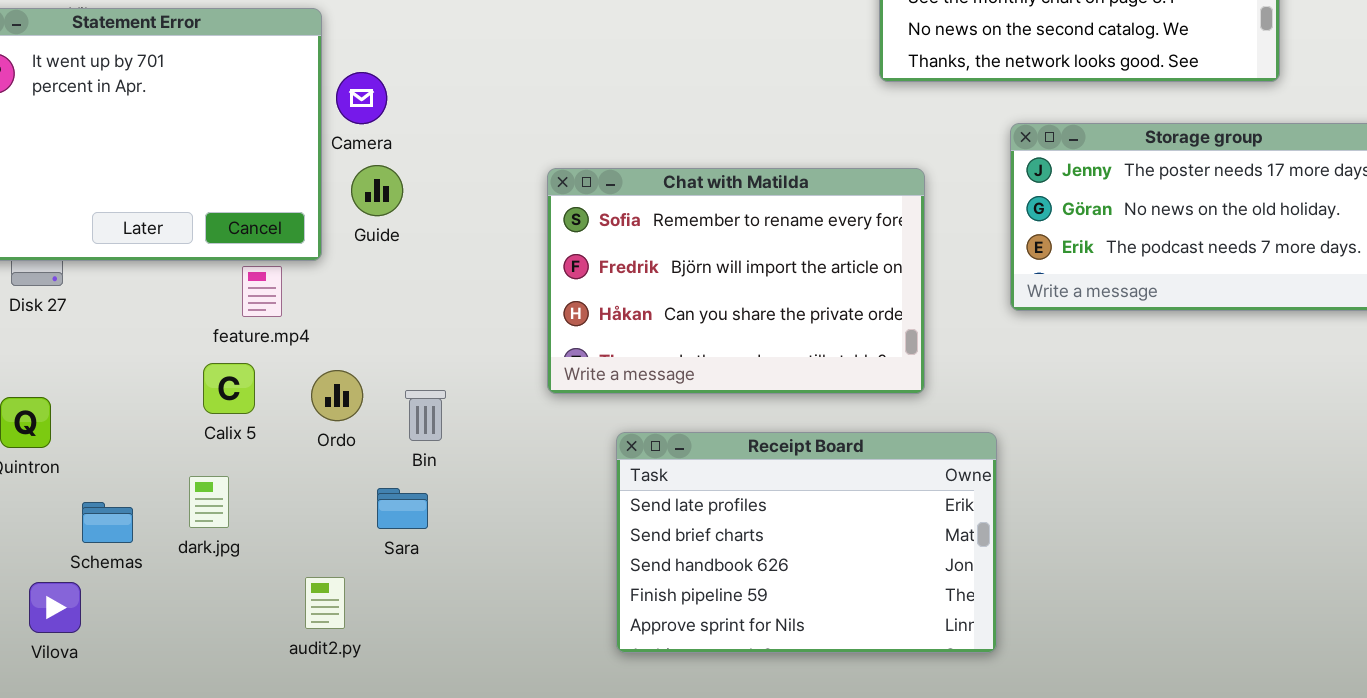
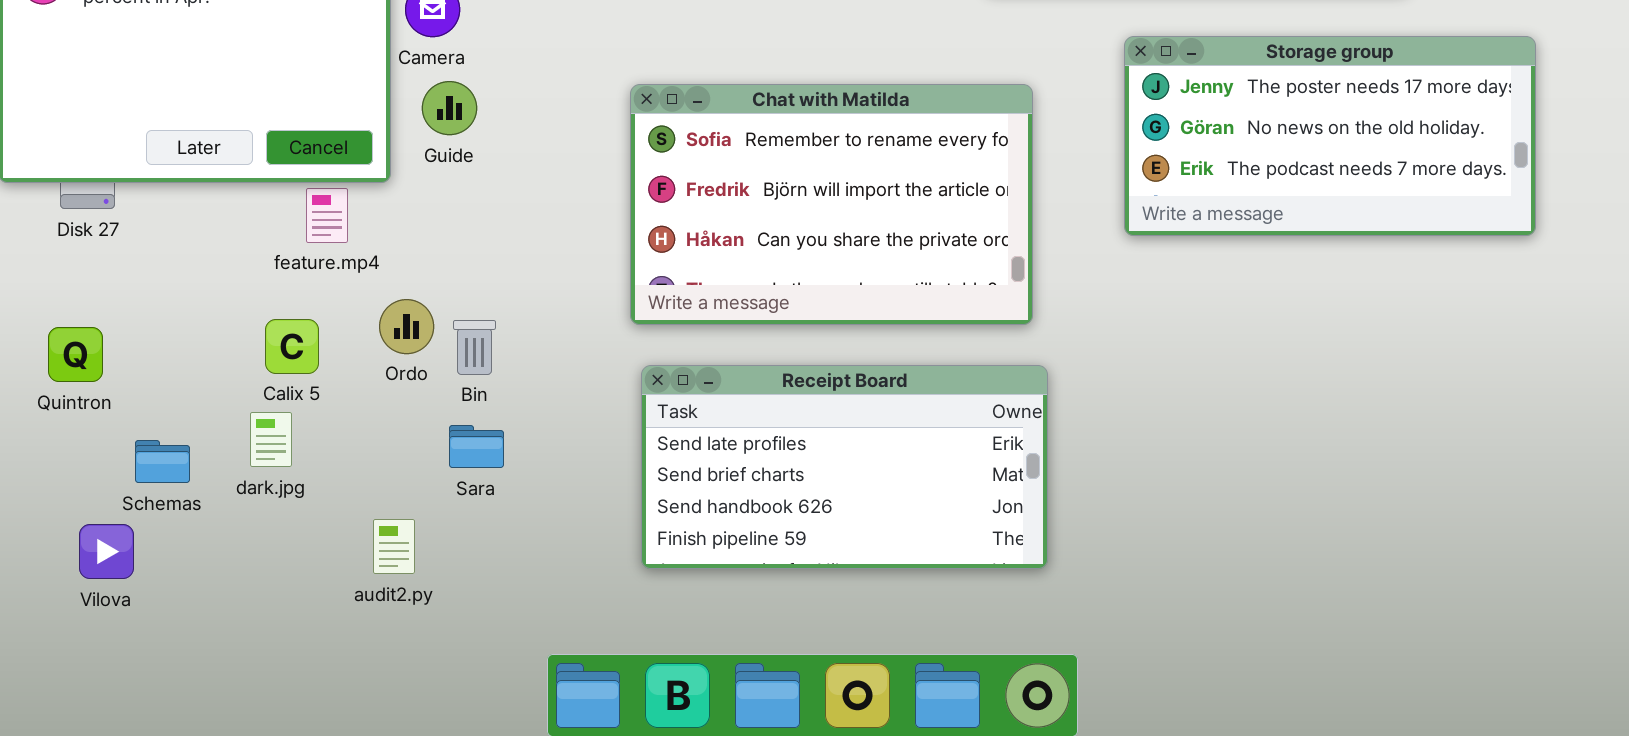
Calix 5: [203,363,255,414] -> [265,319,319,374], moved
Bin: [405,390,446,441] -> [453,320,496,375], moved
Receipt Board: [616,432,997,653] -> [641,365,1048,569], moved, resized

